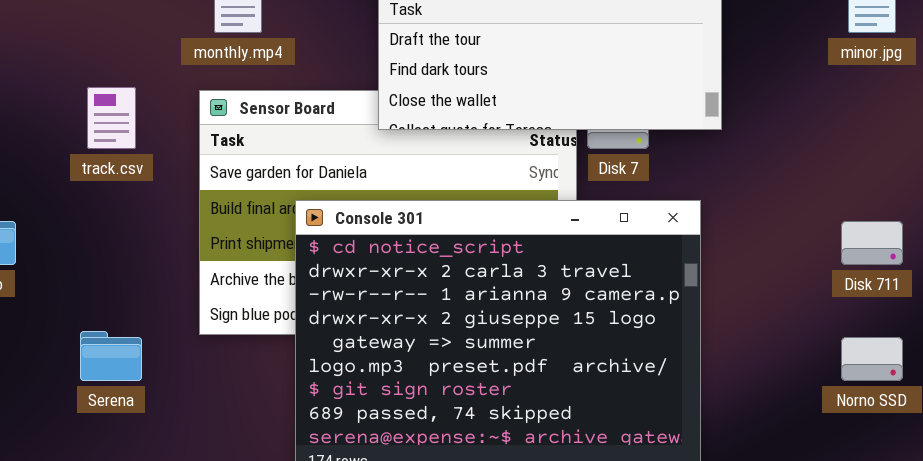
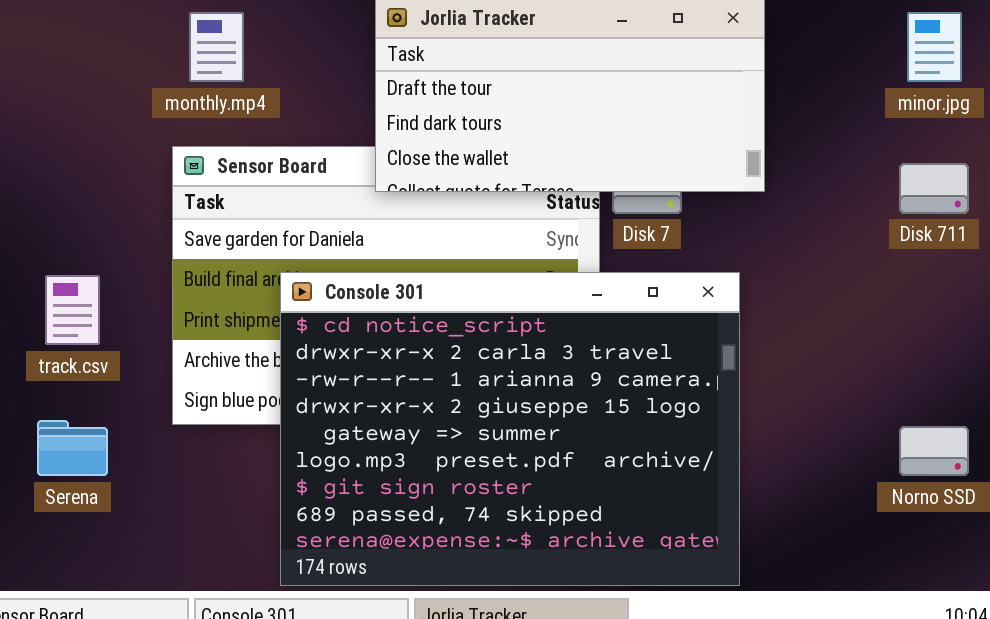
track.csv: [87,87,136,149] -> [45,275,100,345], moved
Disk 711: [841,221,903,265] -> [899,163,969,214], moved

